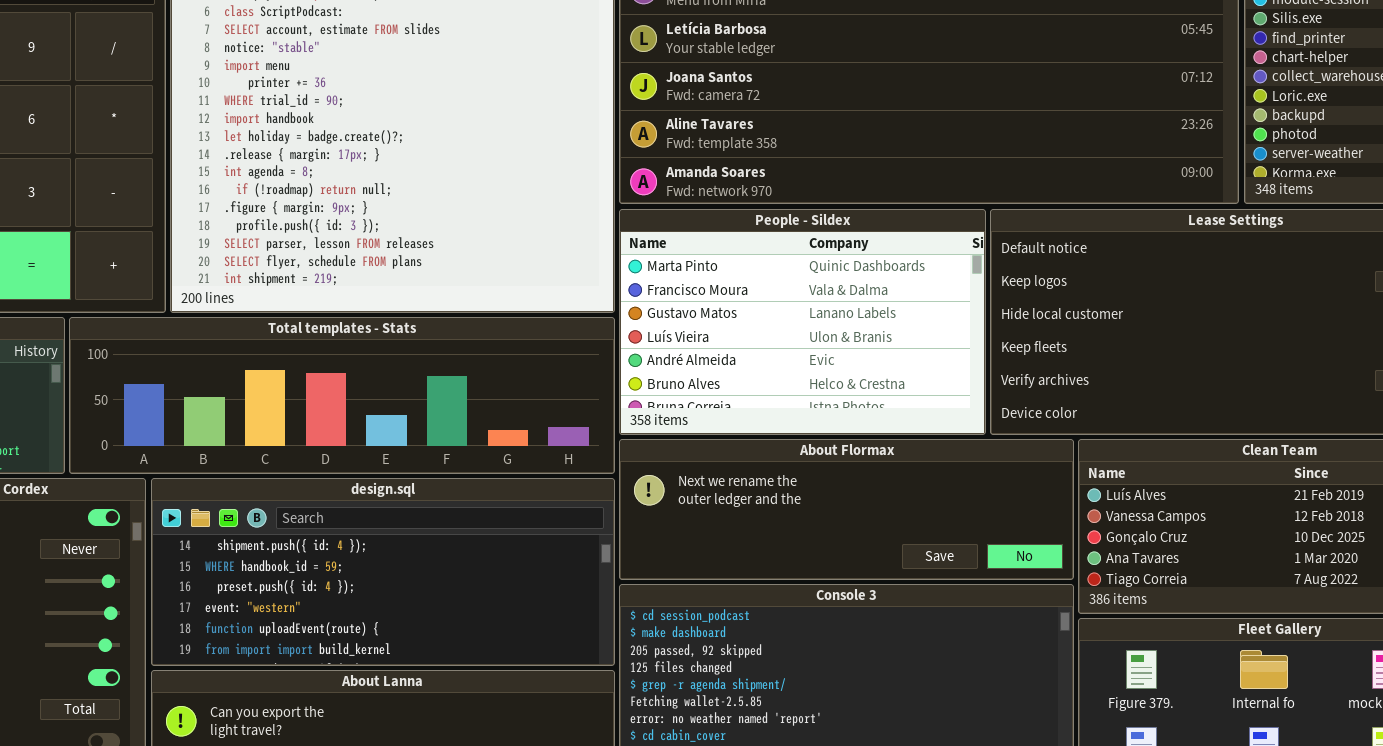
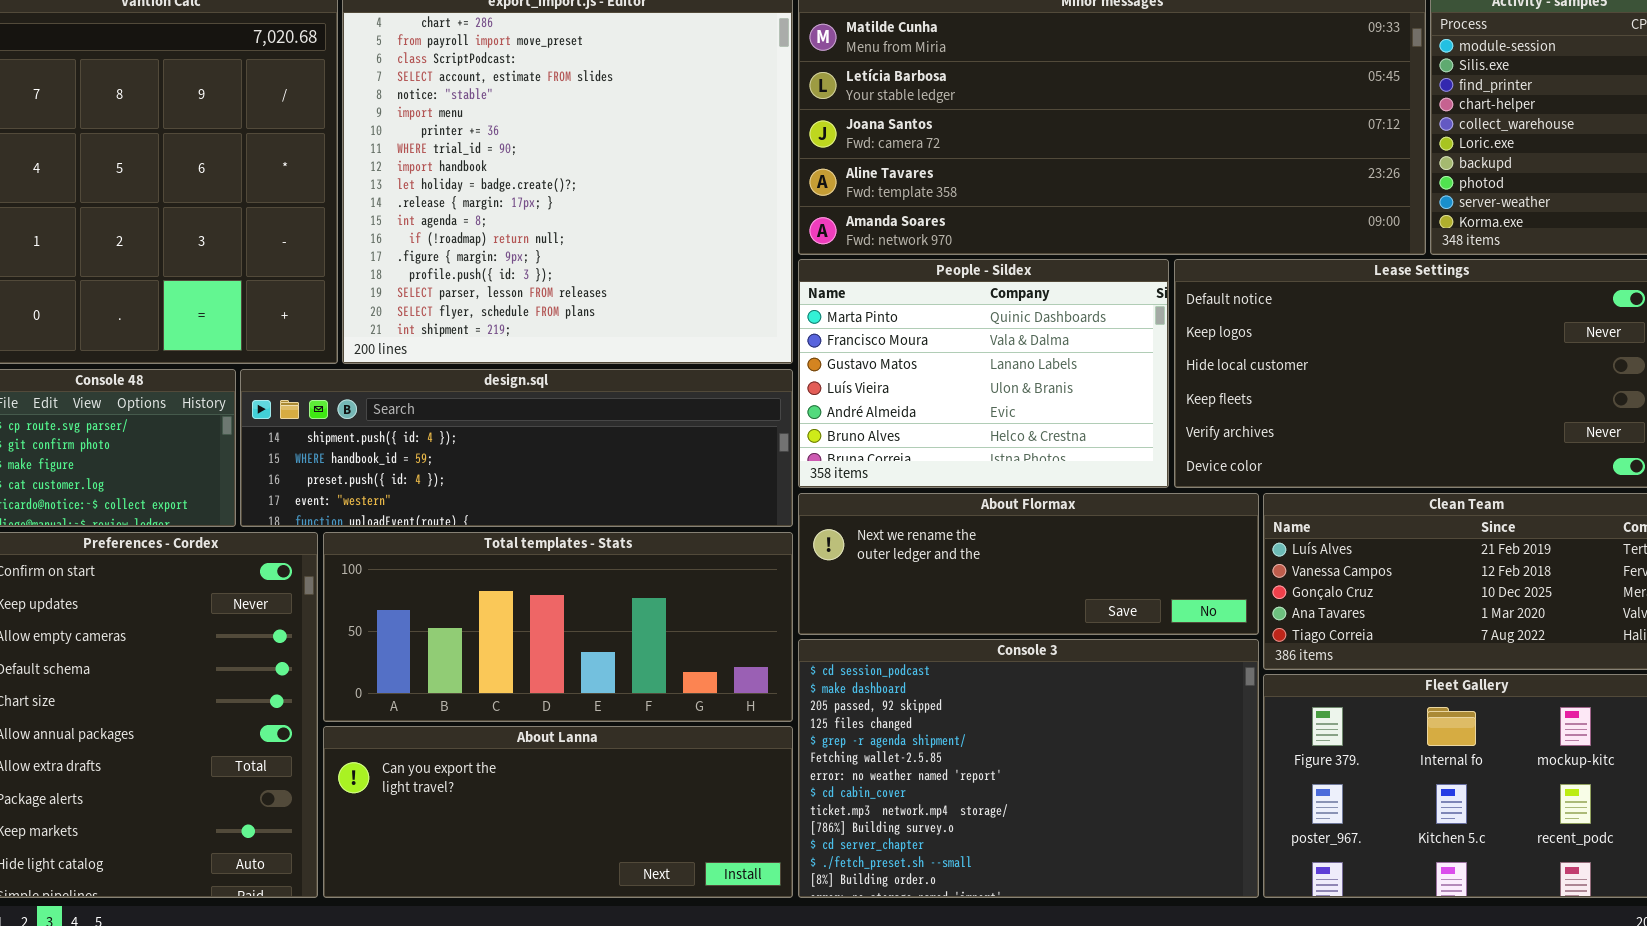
Total templates - Stats: [69,317,615,474] -> [323,532,793,722], moved, resized
design.sql: [151,478,615,666] -> [240,369,793,527], moved, resized

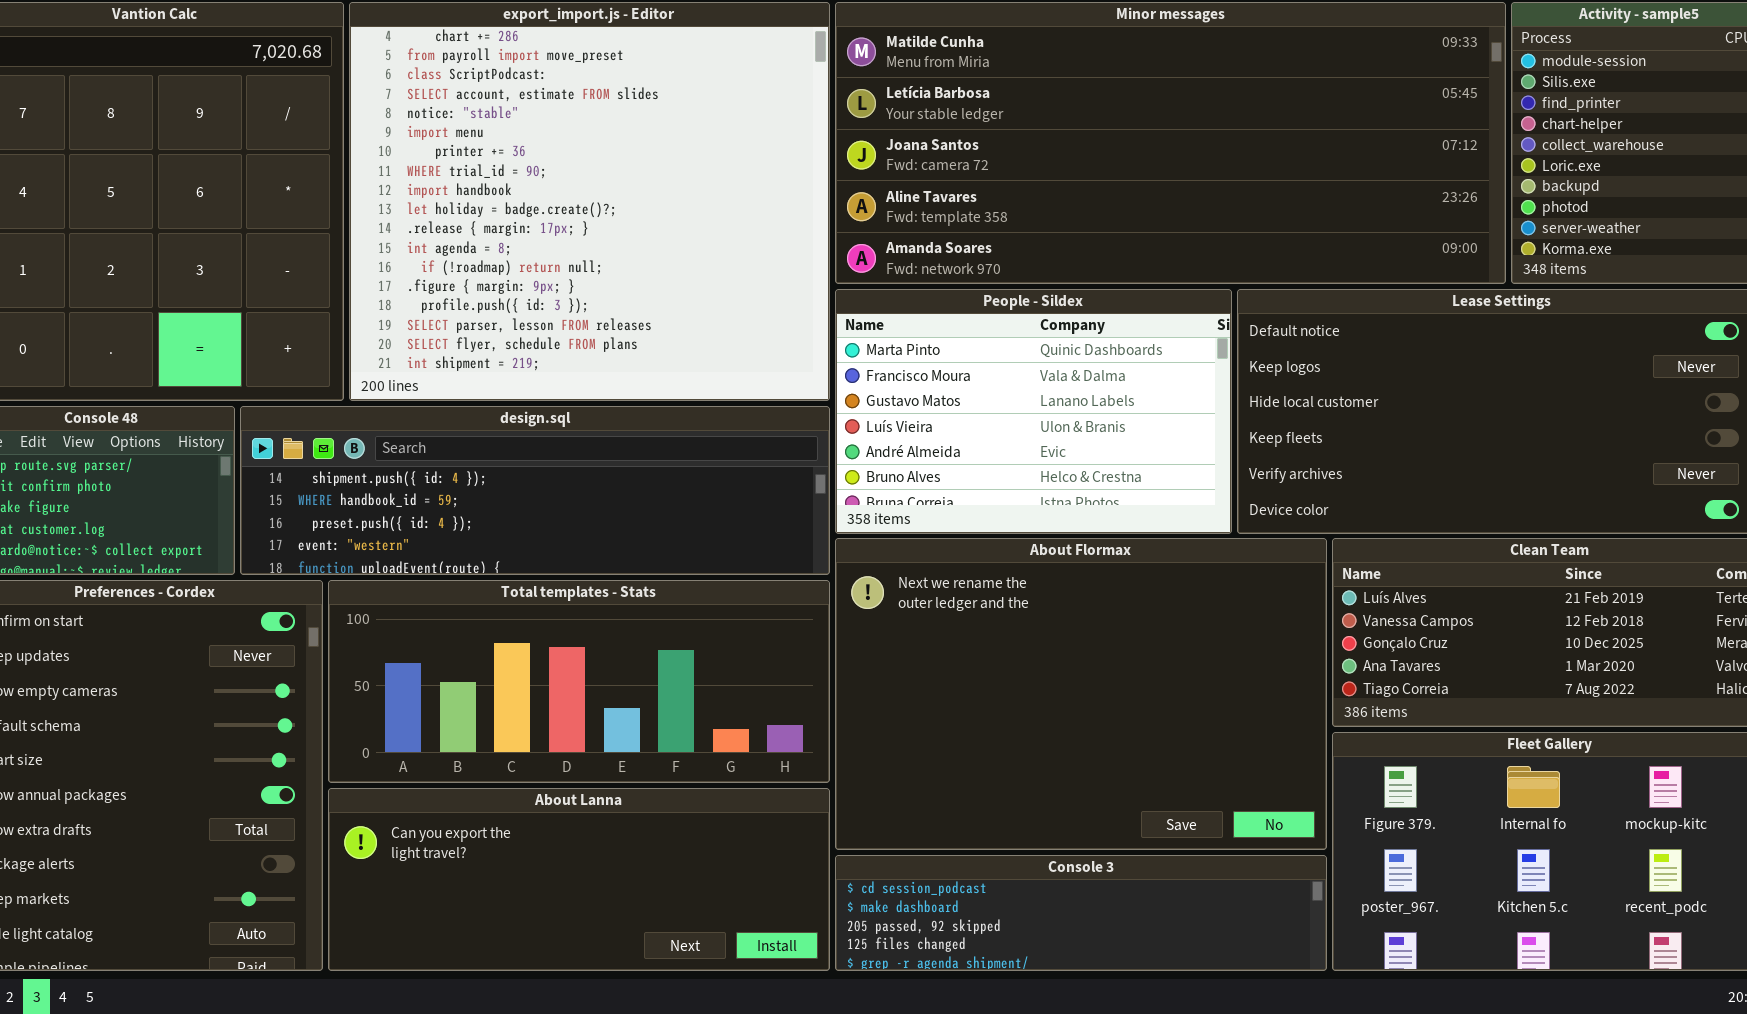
About Flormax: [798,493,1259,635] -> [835,538,1327,850], resized
Console 3: [798,639,1259,898] -> [835,855,1327,971], resized

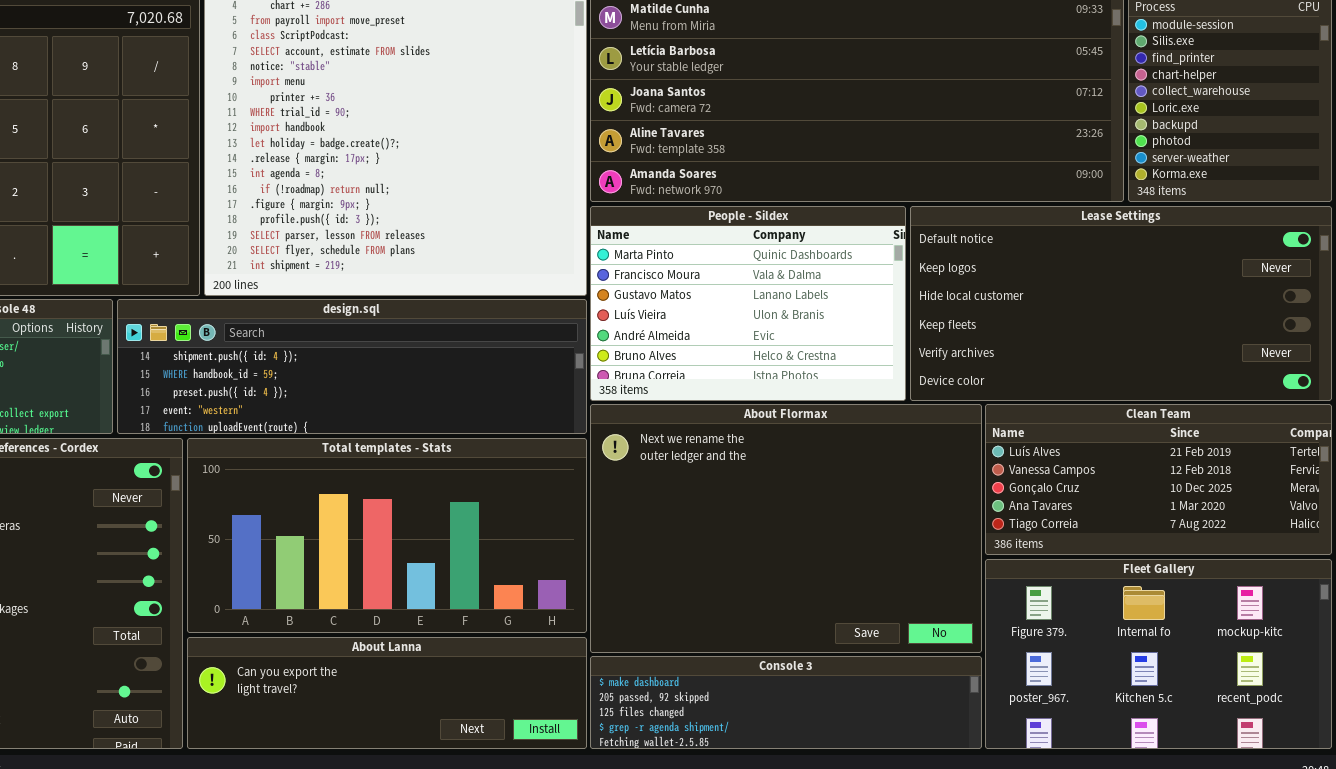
Total templates - Stats: [328,580,830,783] -> [187,438,587,633], resized
About Lanna: [328,788,830,971] -> [187,637,587,749], resized
Console 3: [835,855,1327,971] -> [590,656,982,749], scrolled down 1 row

